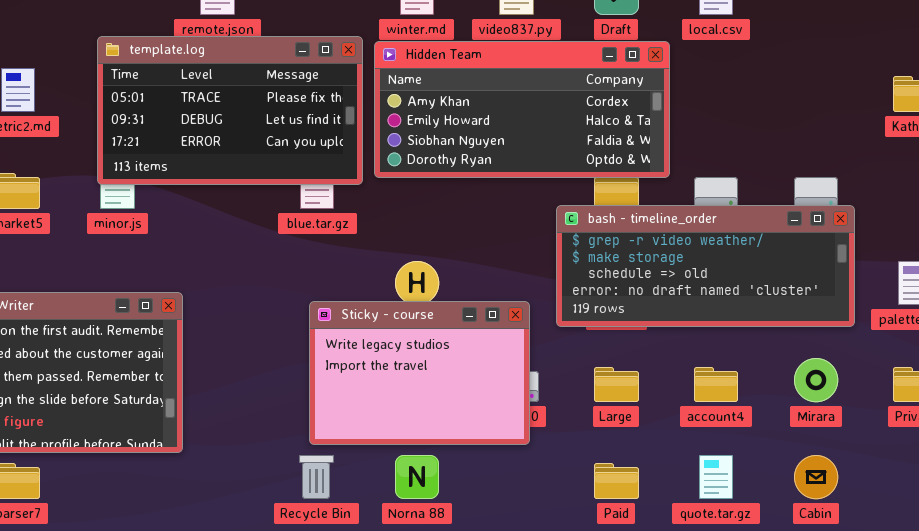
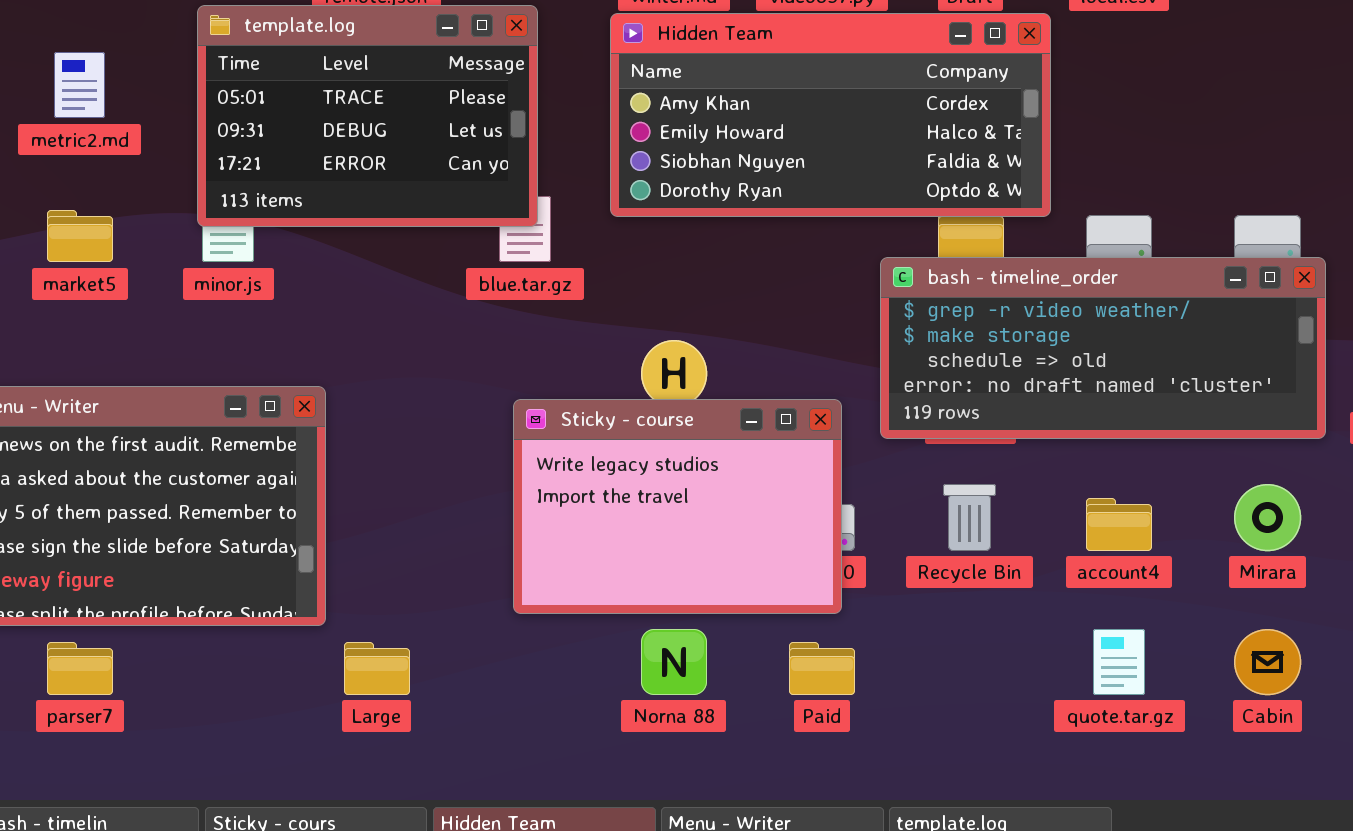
template.log: [97,36,363,185] -> [197,5,538,227], resized
Large: [594,367,639,402] -> [344,642,410,695], moved
Recycle Bin: [299,455,334,499] -> [943,484,996,551], moved
Paid: [594,463,639,499] -> [789,642,855,695], moved

